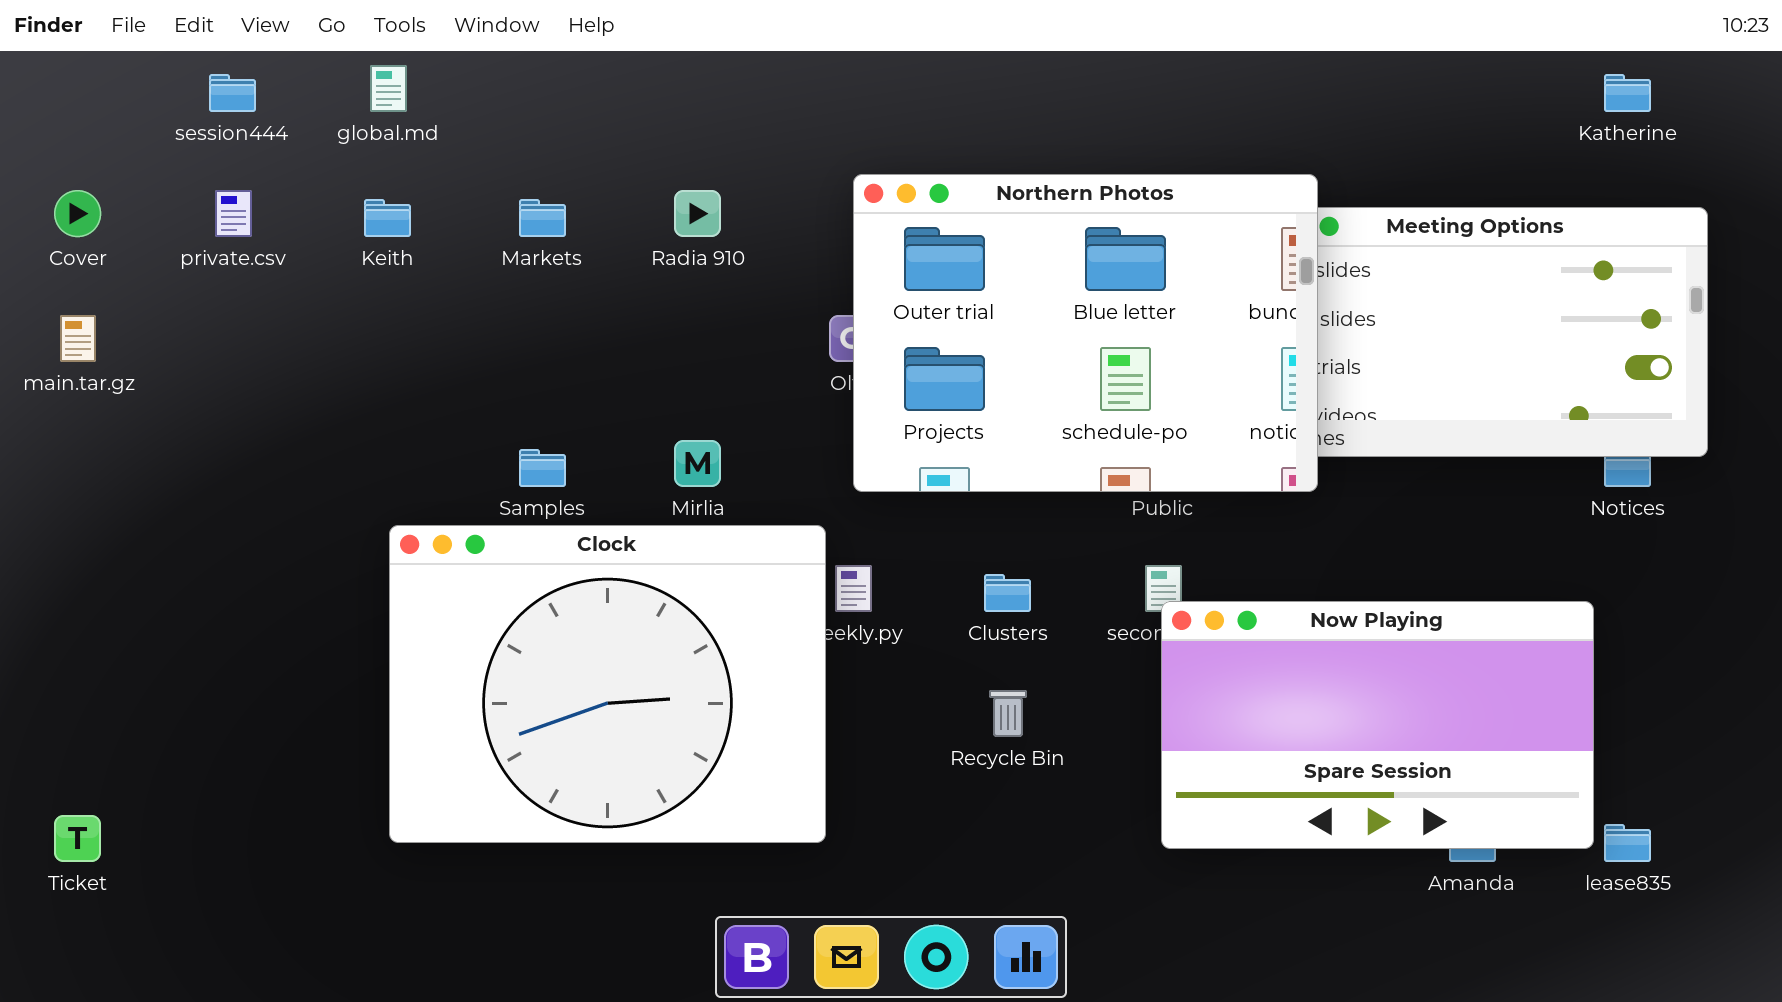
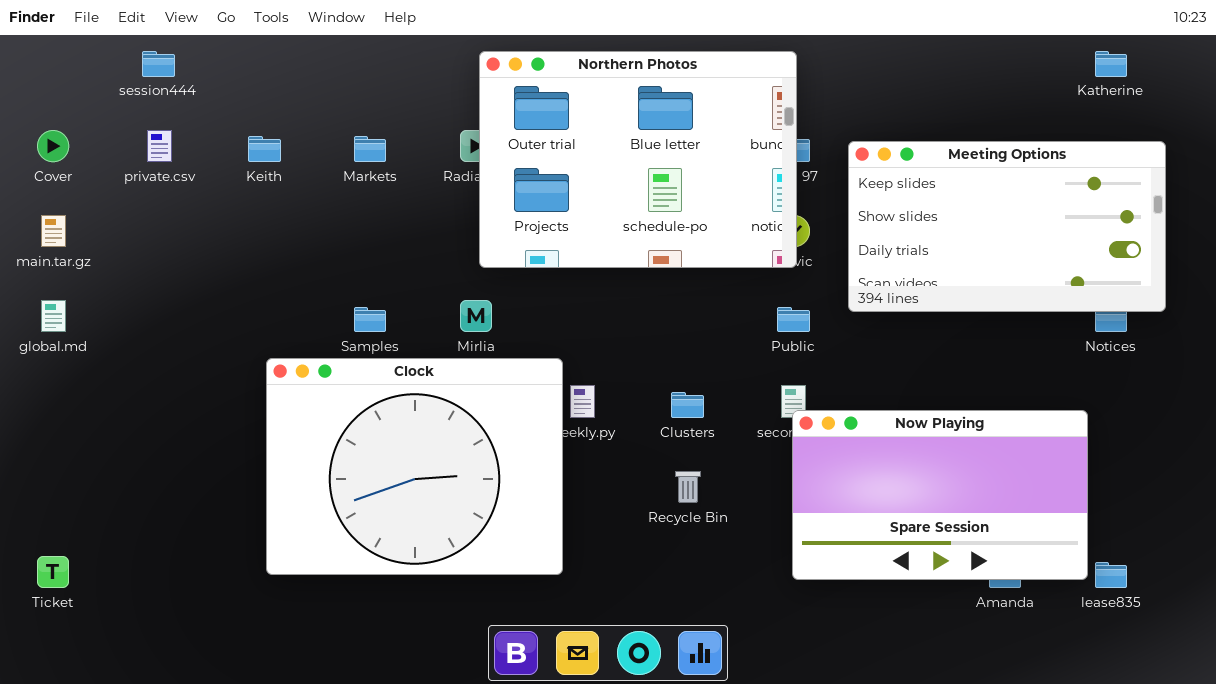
global.md: [370,65,407,112] -> [41,300,66,332], moved
Northern Photos: [853,174,1318,492] -> [479,51,797,268], moved

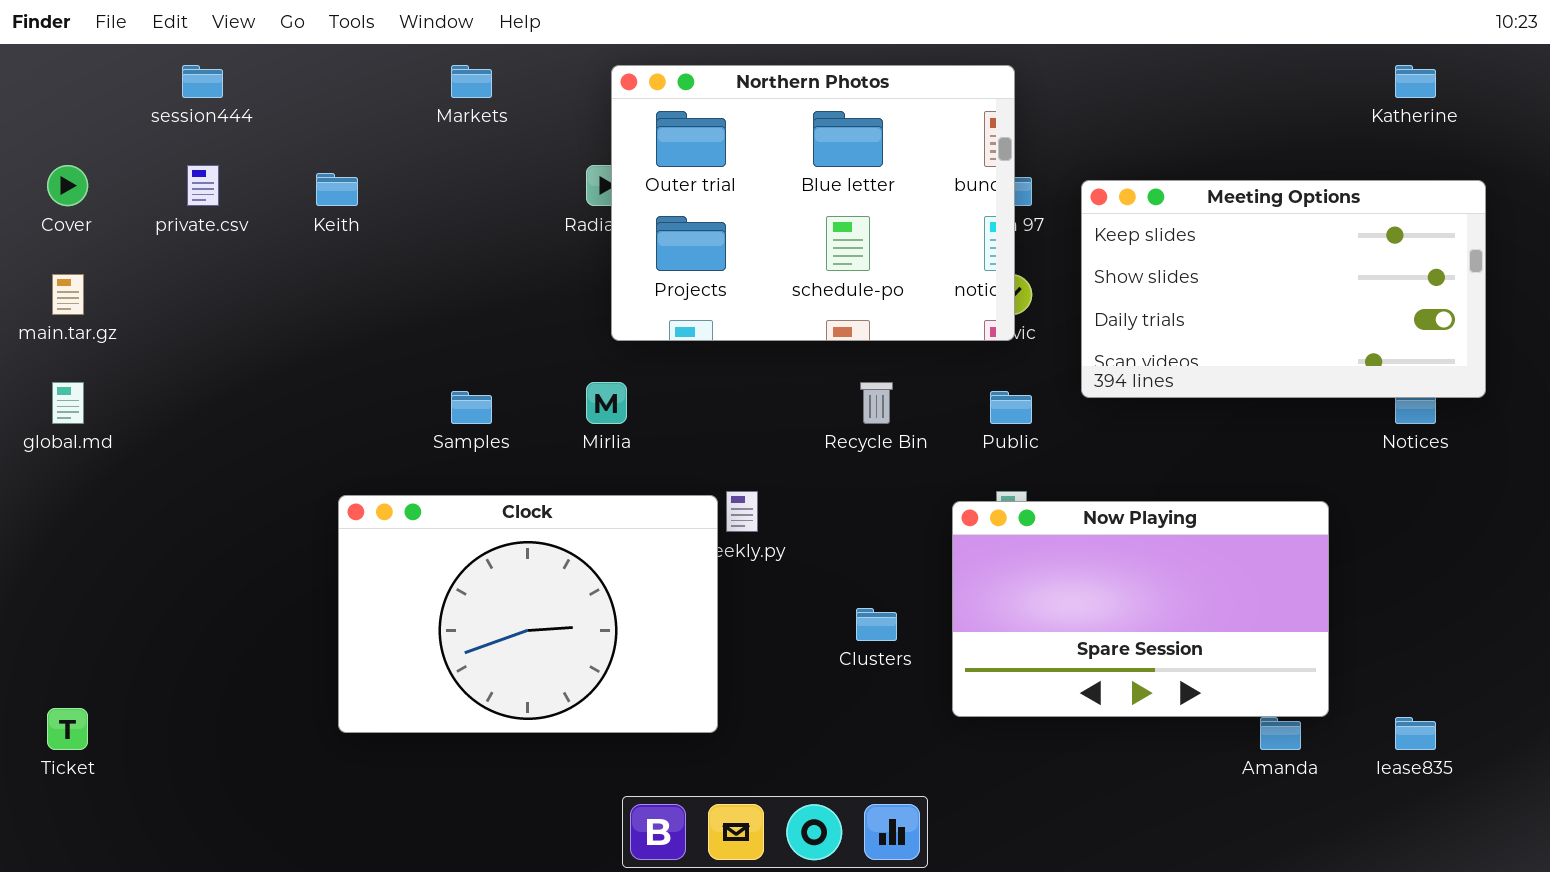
Markets: [354,136,386,162] -> [451,65,492,98], moved
Clock: [266,358,563,575] -> [338,495,718,733], resized
Clusters: [671,392,704,418] -> [856,608,897,641], moved
Now Playing: [792,410,1088,580] -> [952,501,1329,717], moved
Recycle Bin: [675,471,701,503] -> [860,382,893,424], moved

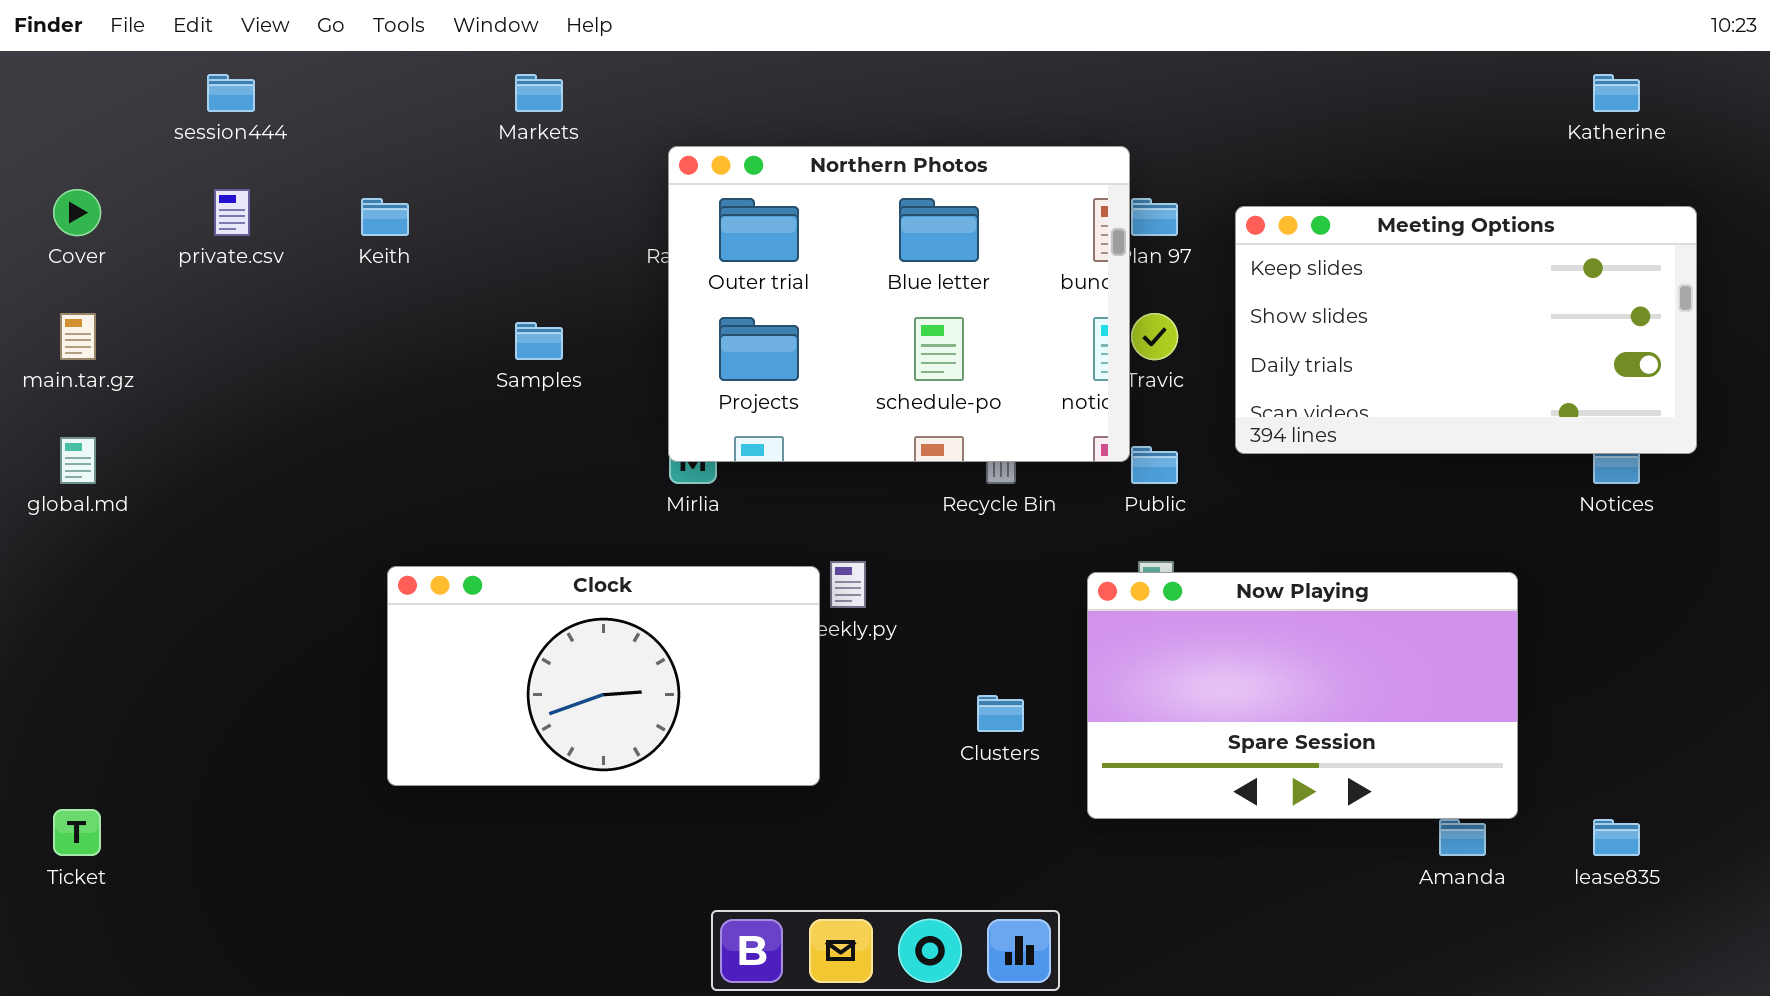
Northern Photos: [611,65,1015,341] -> [668,146,1130,462], moved
Samples: [451,391,492,424] -> [515,322,563,360], moved
Clock: [338,495,718,733] -> [387,566,820,786], resized

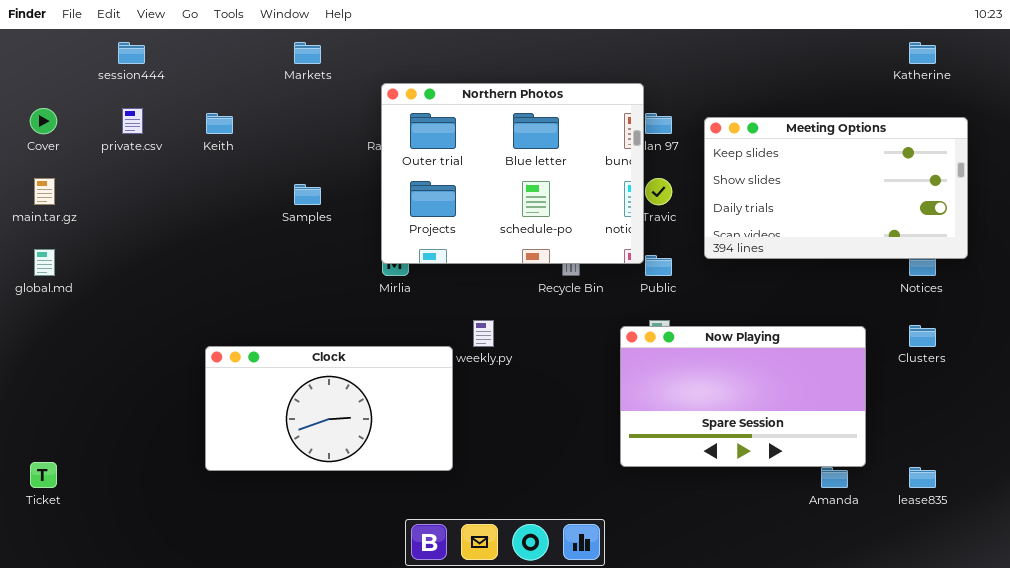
Clock: [387,566,820,786] -> [205,346,453,471], moved
Clusters: [977,695,1024,732] -> [909,325,936,347], moved

